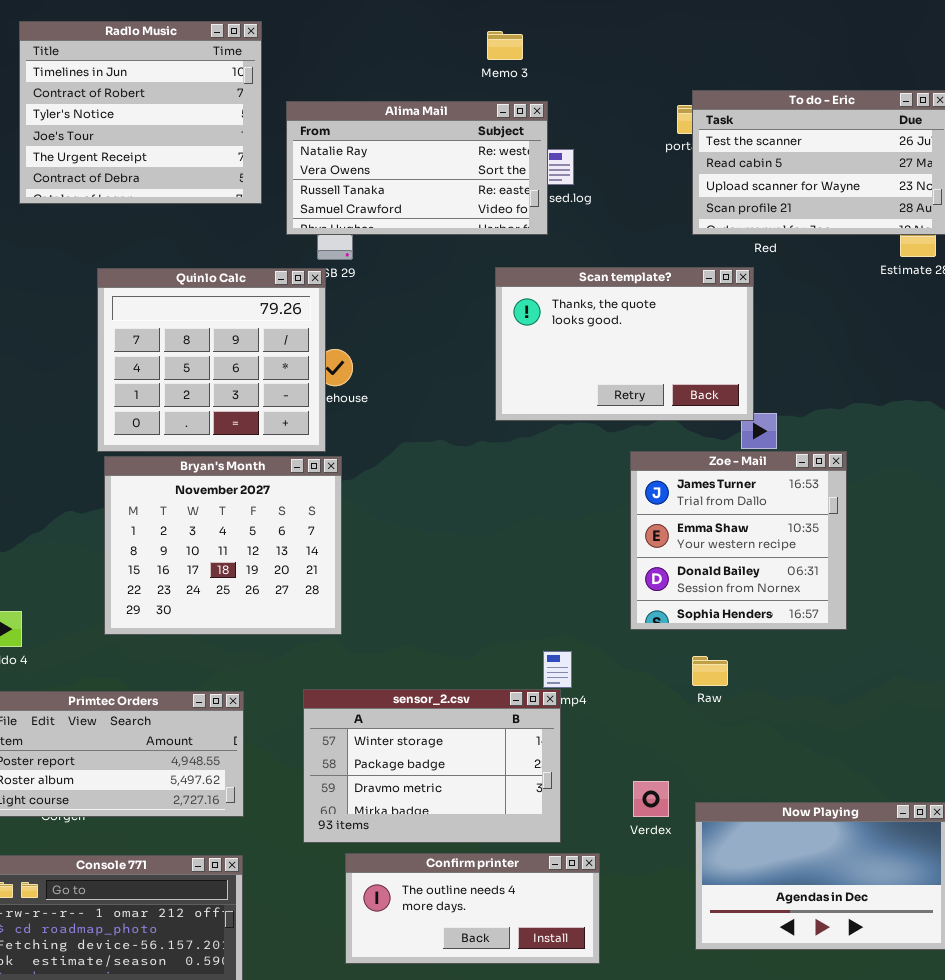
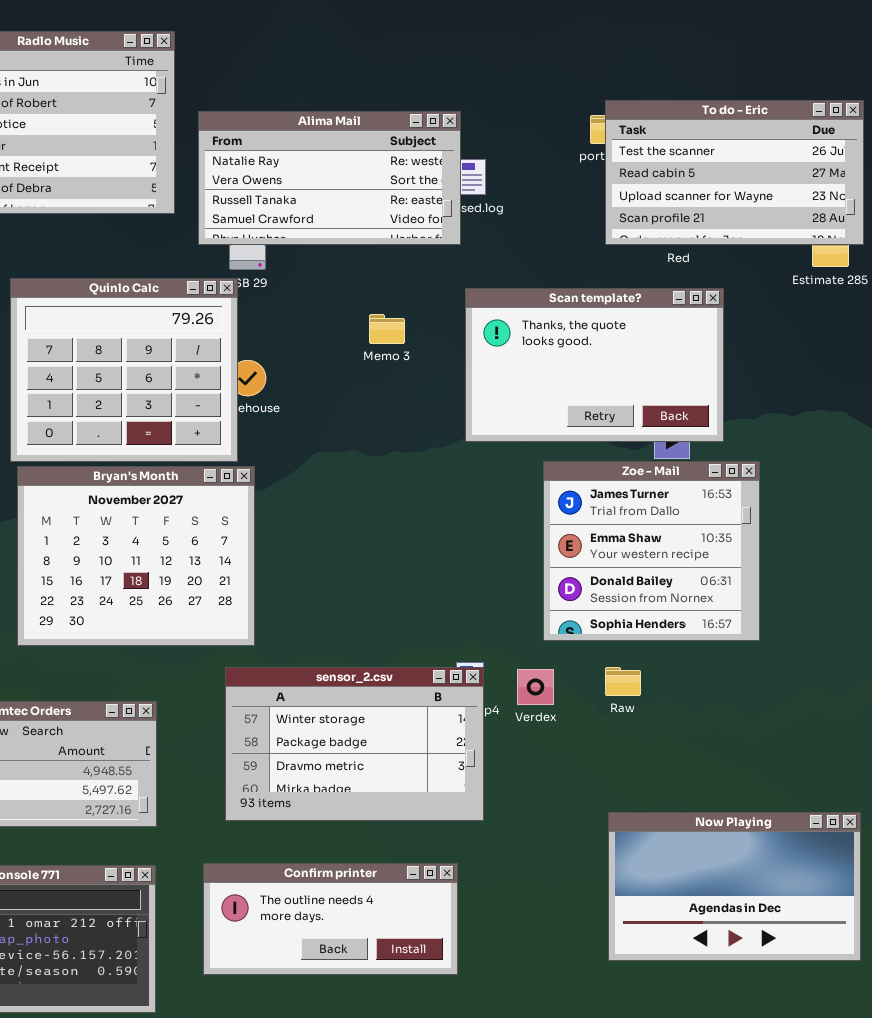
Memo 3: [487,31,523,60] -> [369,314,405,344], moved
Scan template?: [495,267,754,421] -> [465,288,724,442], moved
sensor_2.csv: [303,689,561,843] -> [225,667,484,821], moved
Verdex: [633,781,669,817] -> [517,669,554,705], moved
Confirm printer: [345,853,600,964] -> [203,863,458,975], moved

